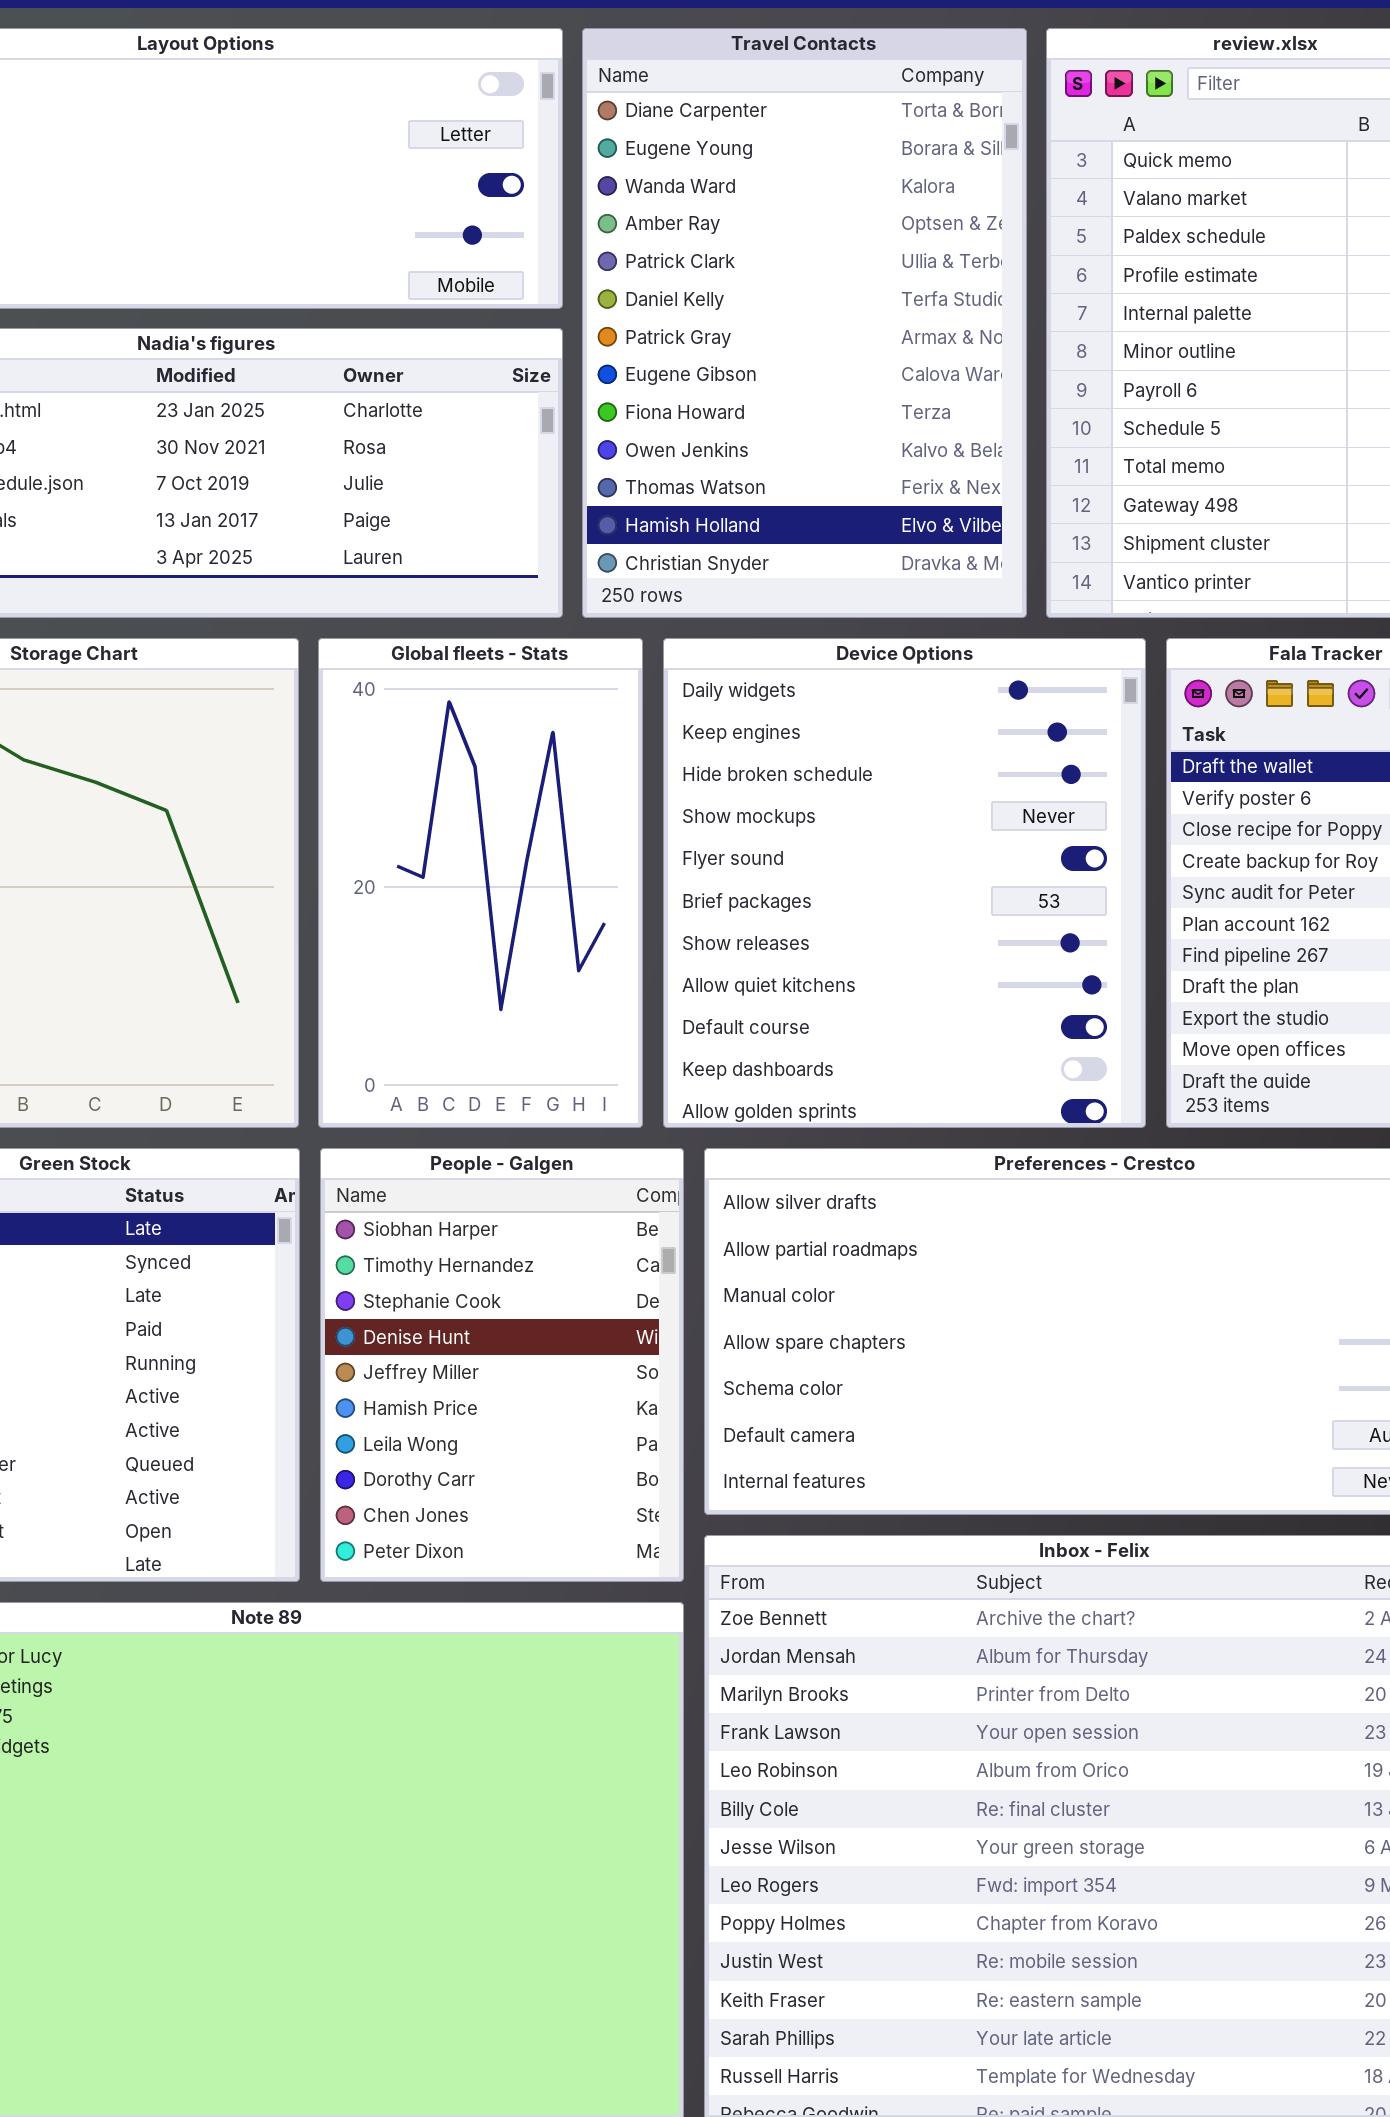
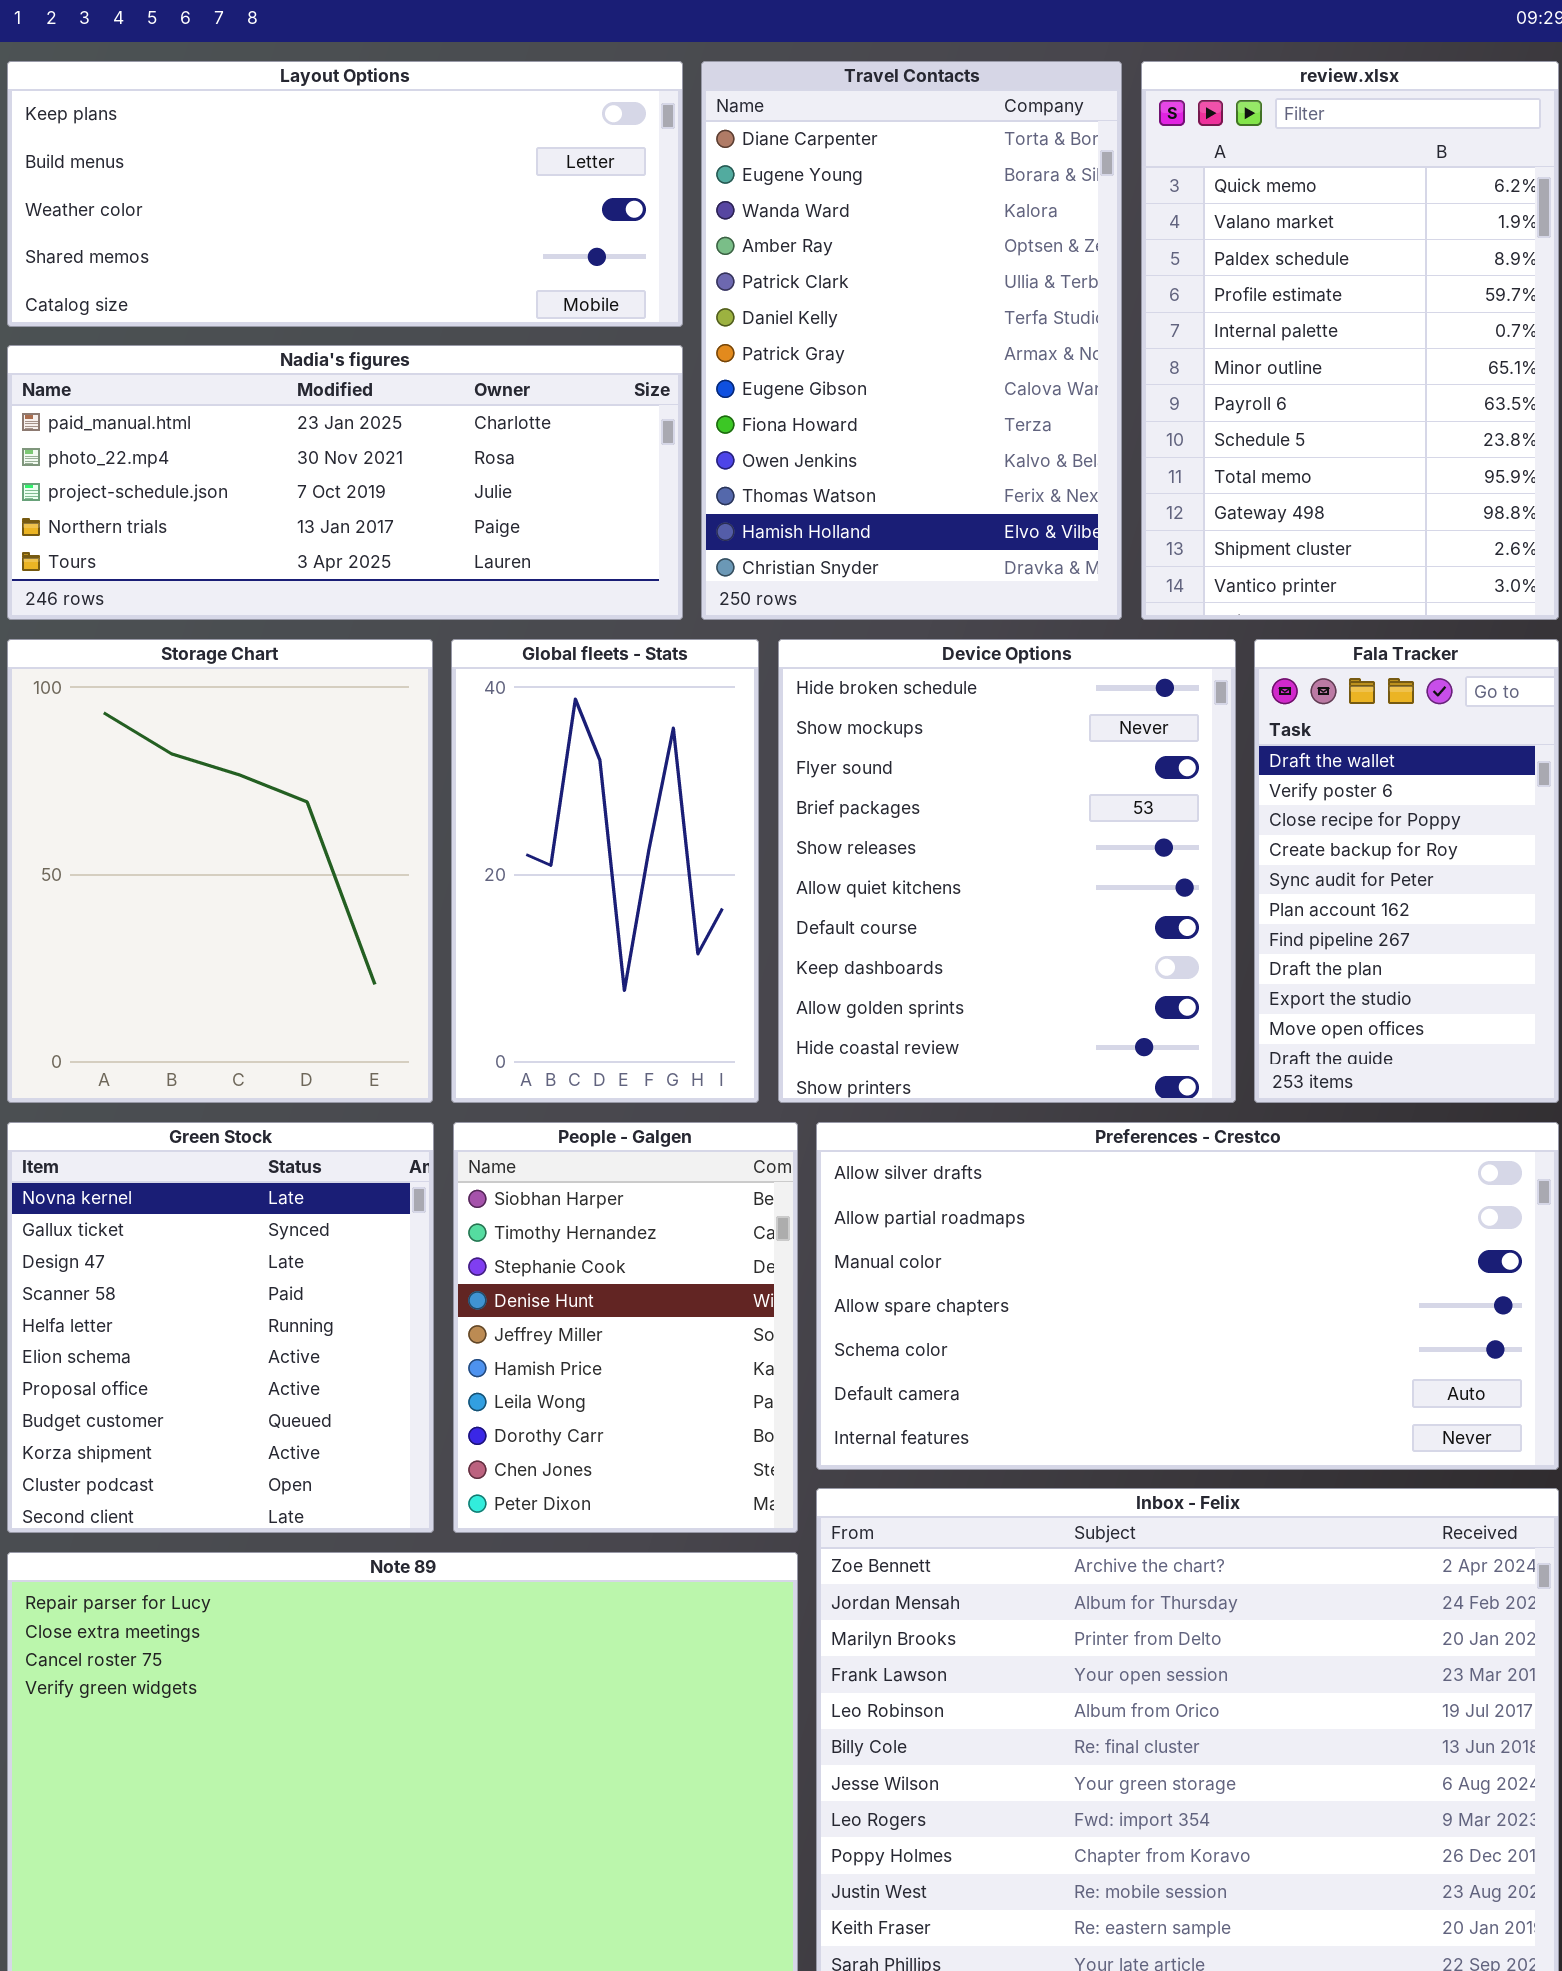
Device Options: [663,638,1146,1128] -> [778,639,1236,1103], scrolled down 2 rows

